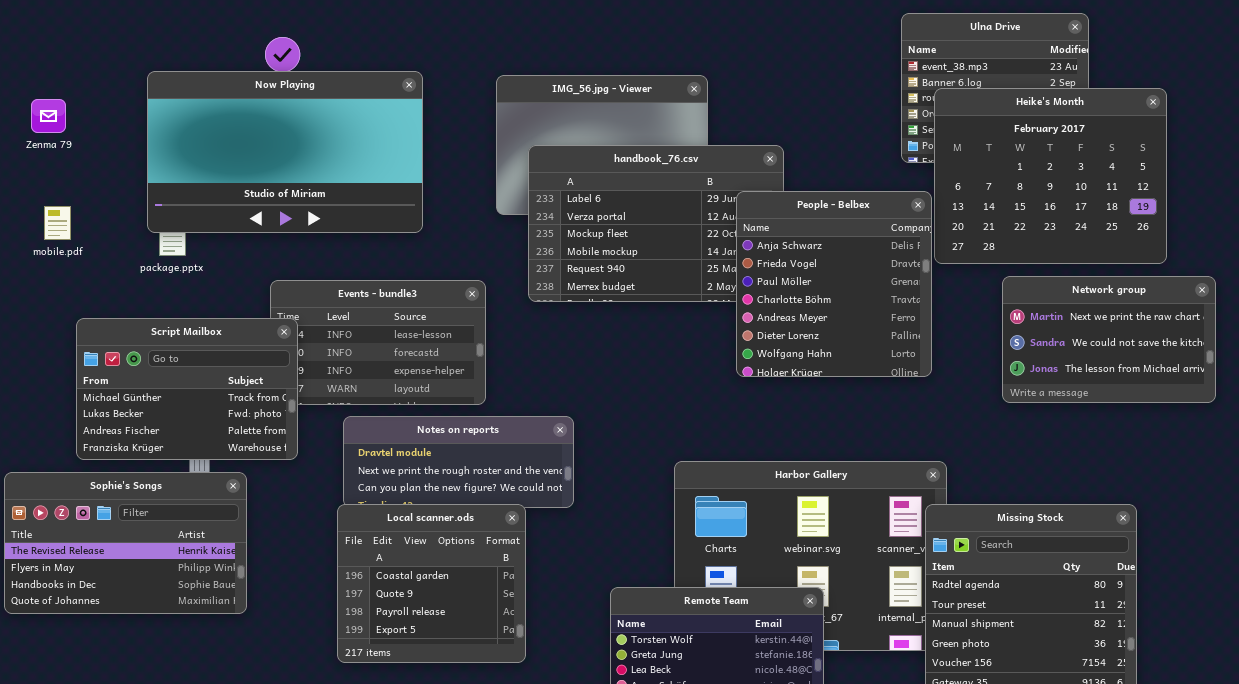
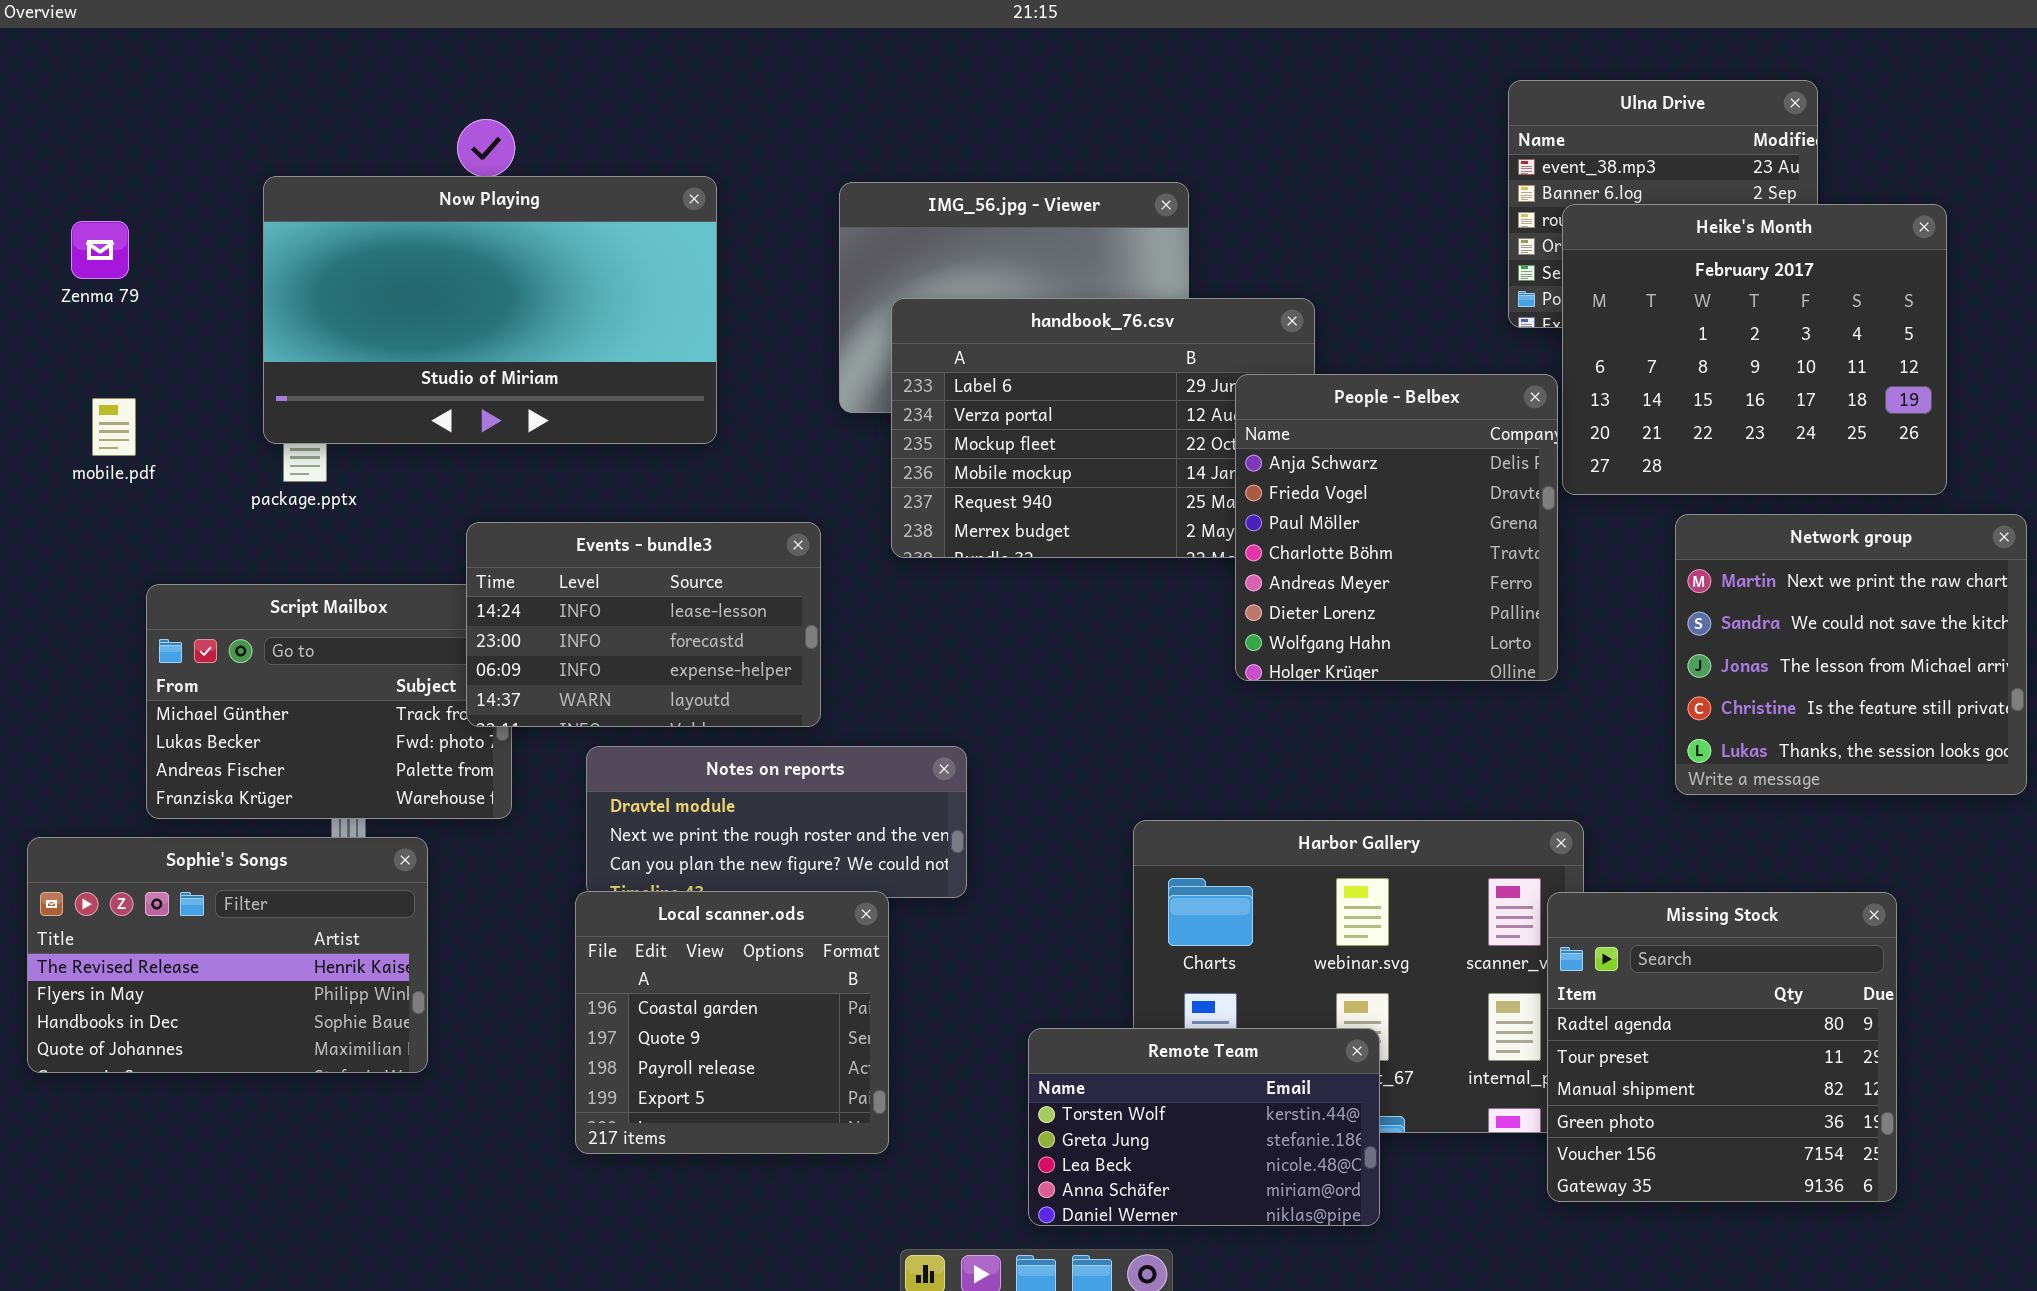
Network group: [1002,276,1216,403] -> [1675,514,2027,795], resized
Events - bundle3: [270,280,486,405] -> [466,522,821,727], raised

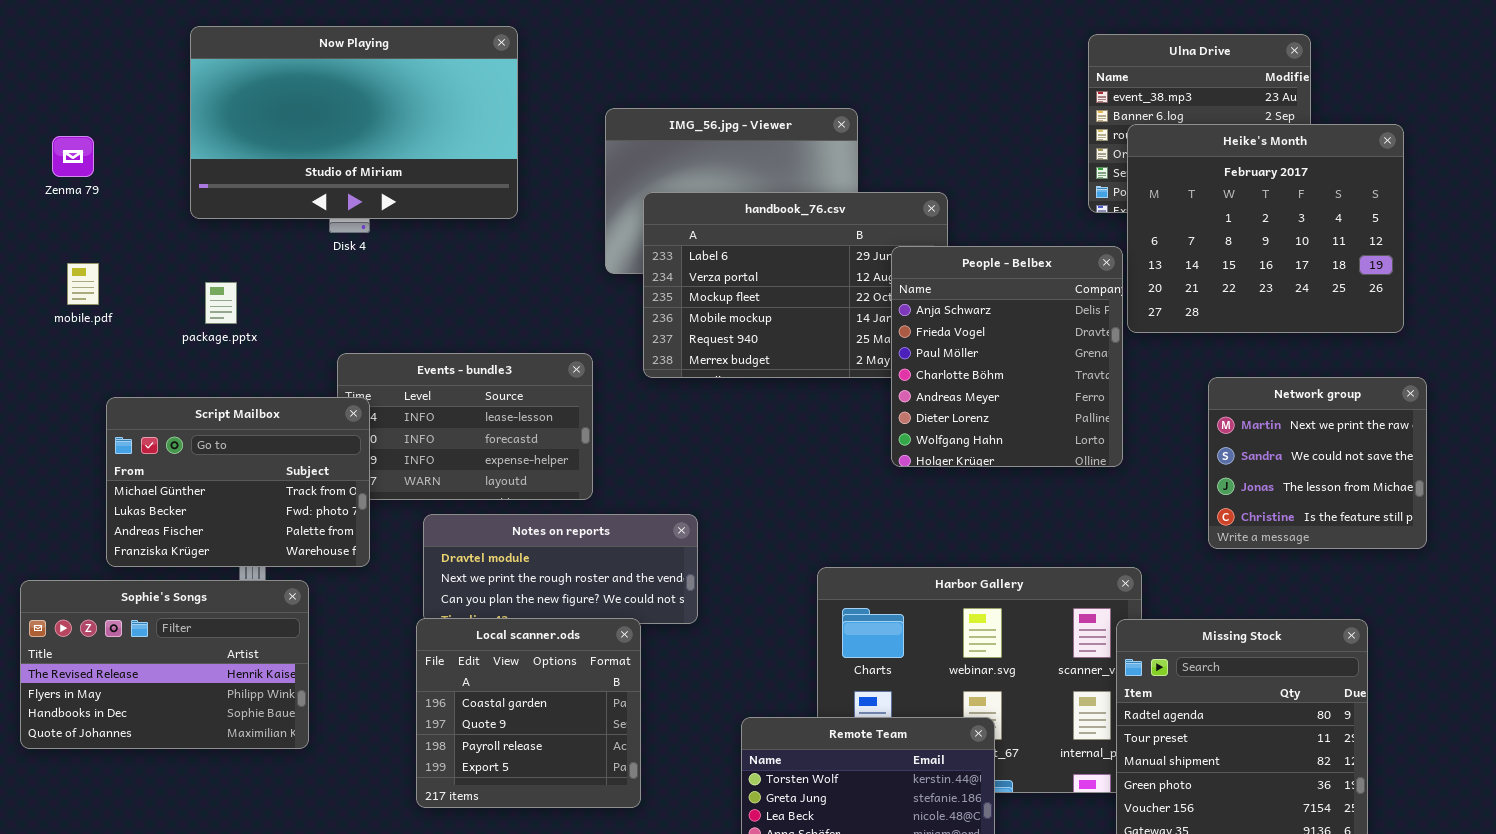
Now Playing: [263,176,717,444] -> [190,26,518,219], moved
Network group: [1675,514,2027,795] -> [1208,377,1427,549], resized
Script Mailbox: [146,584,512,819] -> [106,397,370,567], raised

